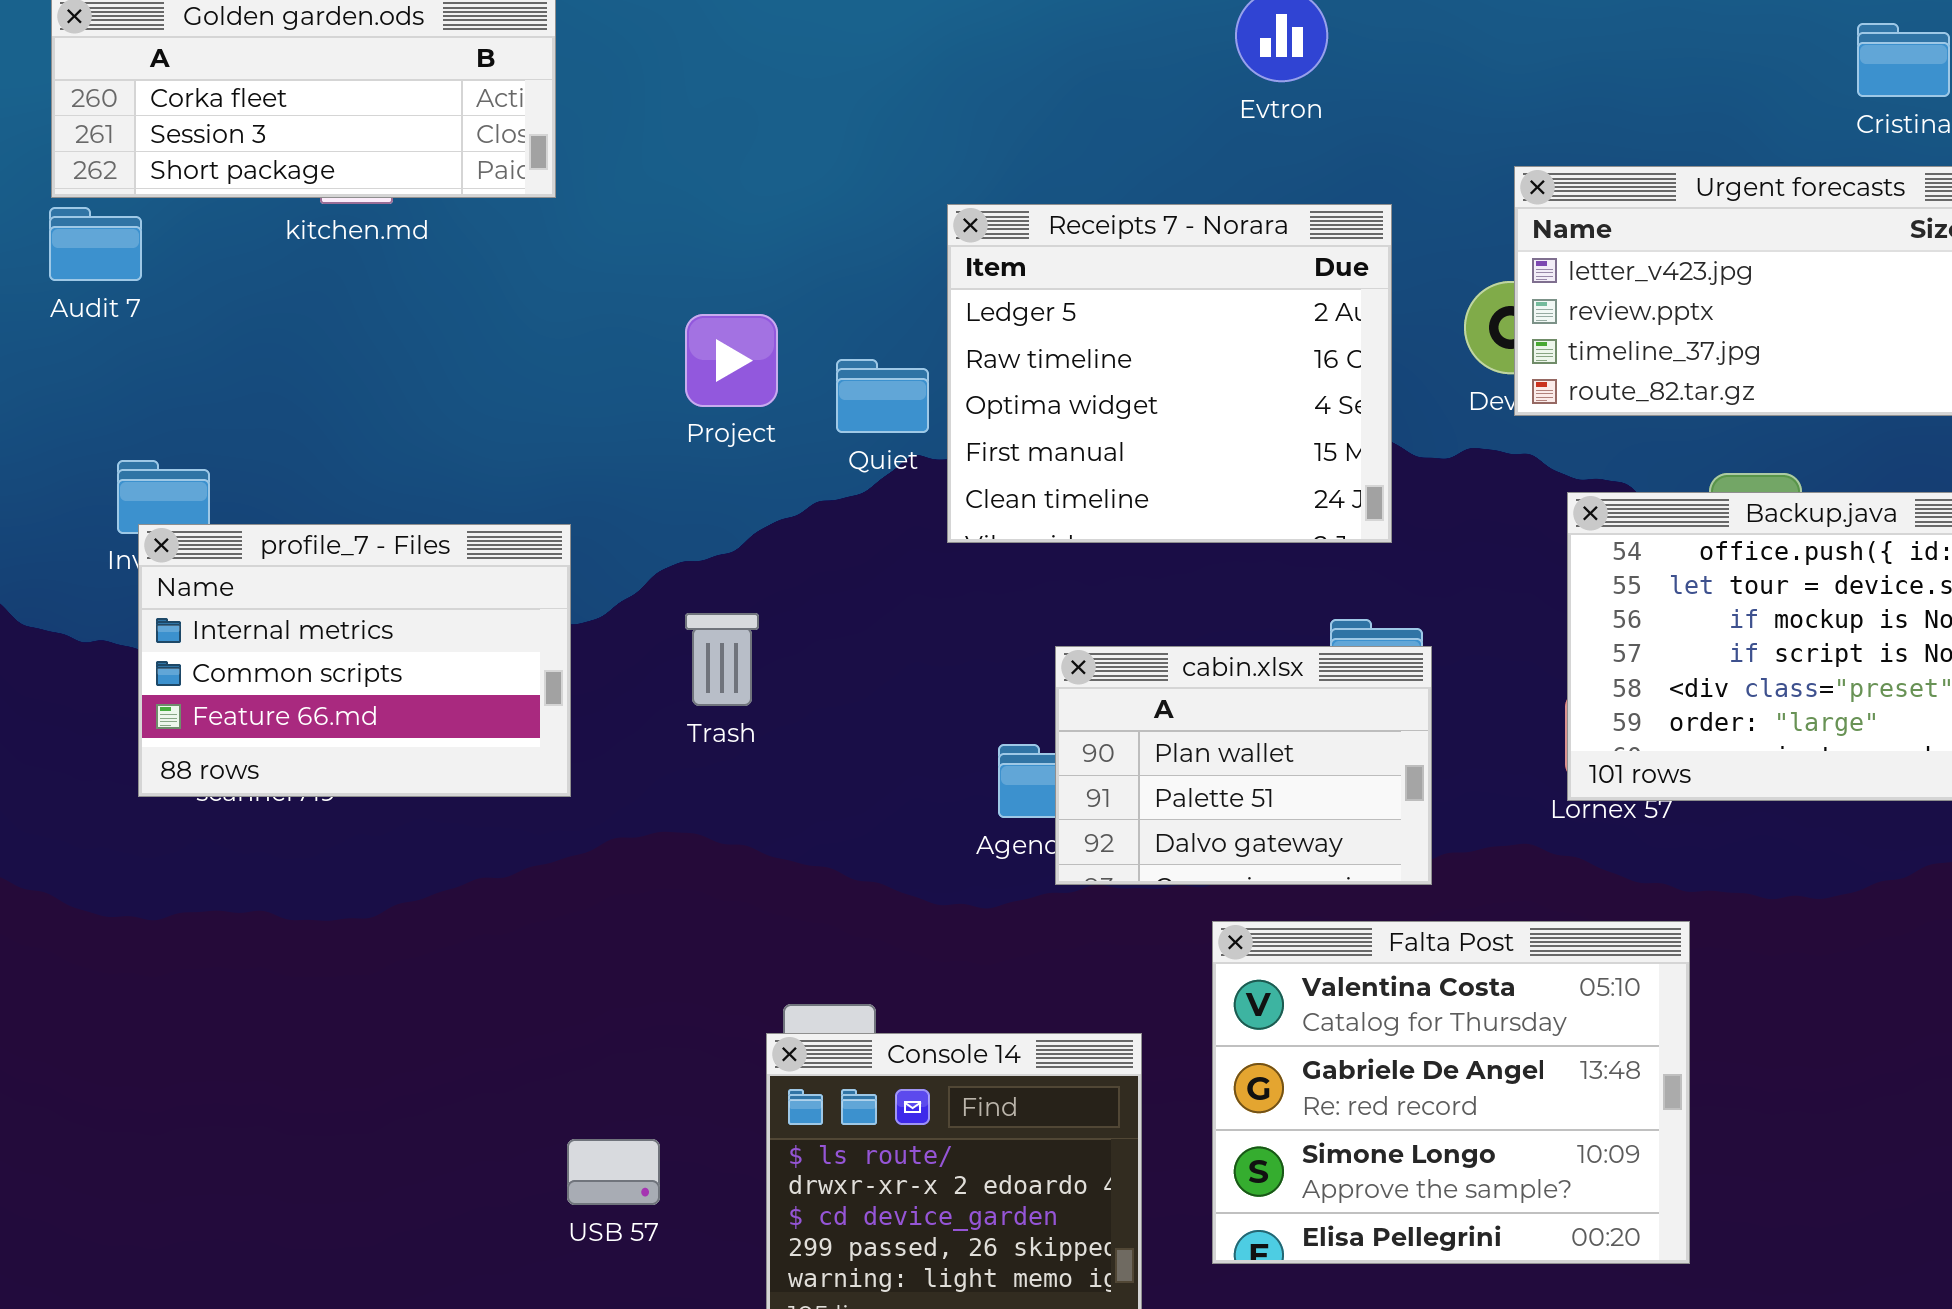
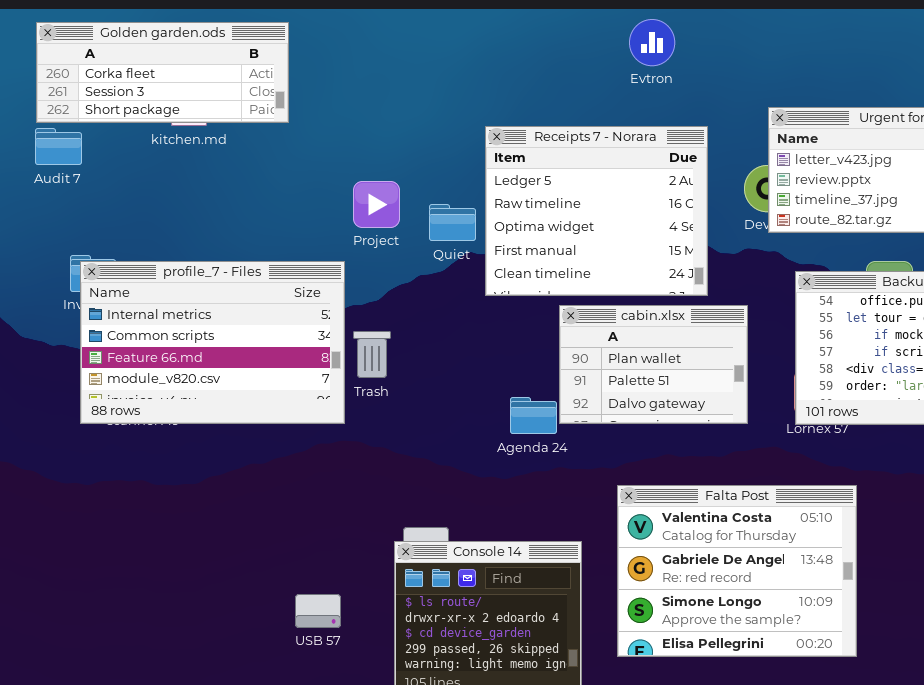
profile_7 - Files: [138,524,571,797] -> [80,261,345,424], resized
cabin.xlsx: [1055,646,1432,885] -> [559,305,748,424], moved

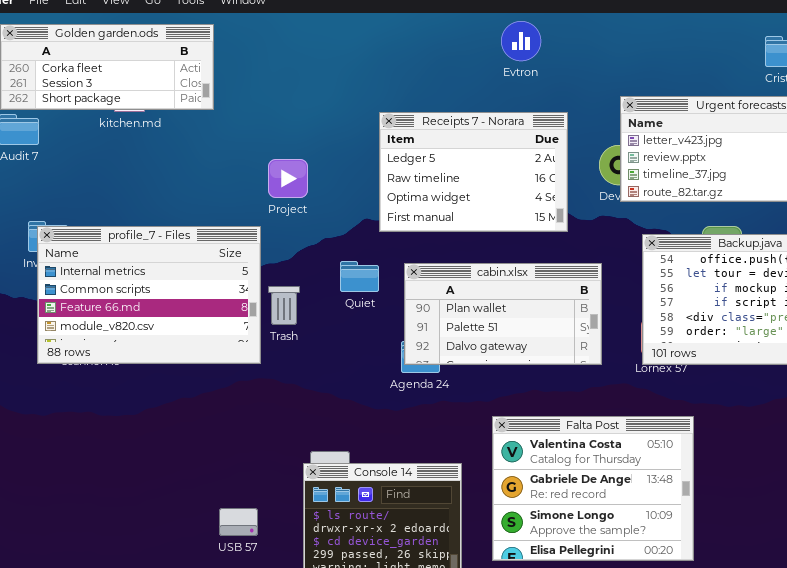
Receipts 7 - Norara: [485,126,708,296] -> [379,112,568,232], resized
Quiet: [429,204,476,241] -> [340,261,379,292], moved
cabin.xlsx: [559,305,748,424] -> [404,263,602,365], resized

